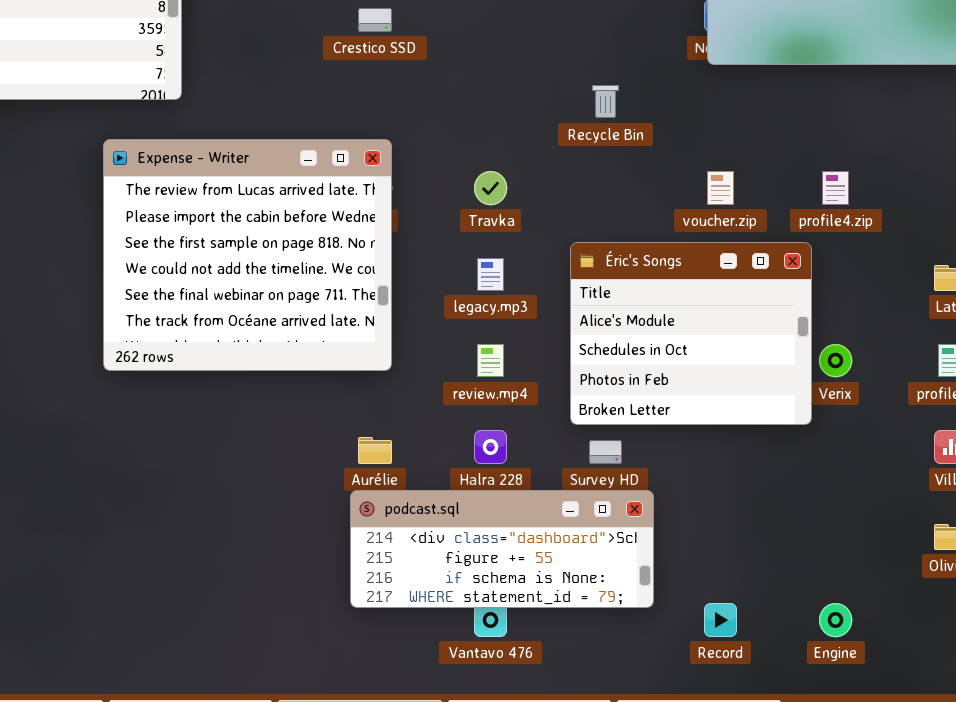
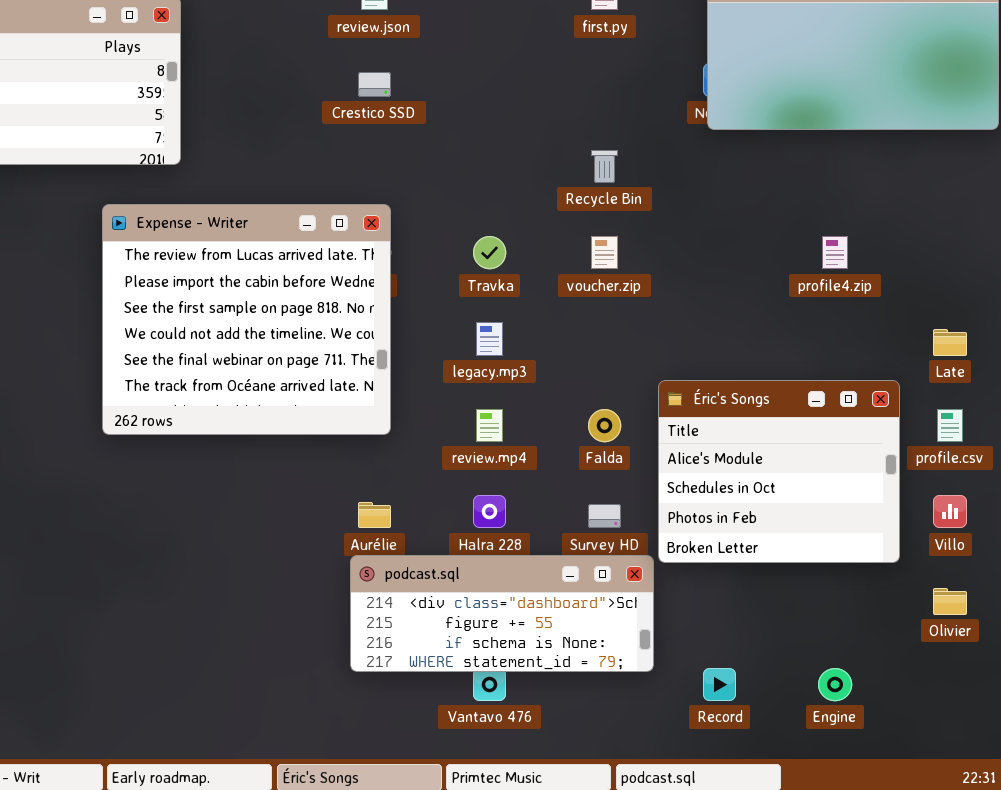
voucher.zip: [707,171,734,205] -> [591,236,618,269], moved
Éric's Songs: [570,242,812,425] -> [658,380,900,563], moved

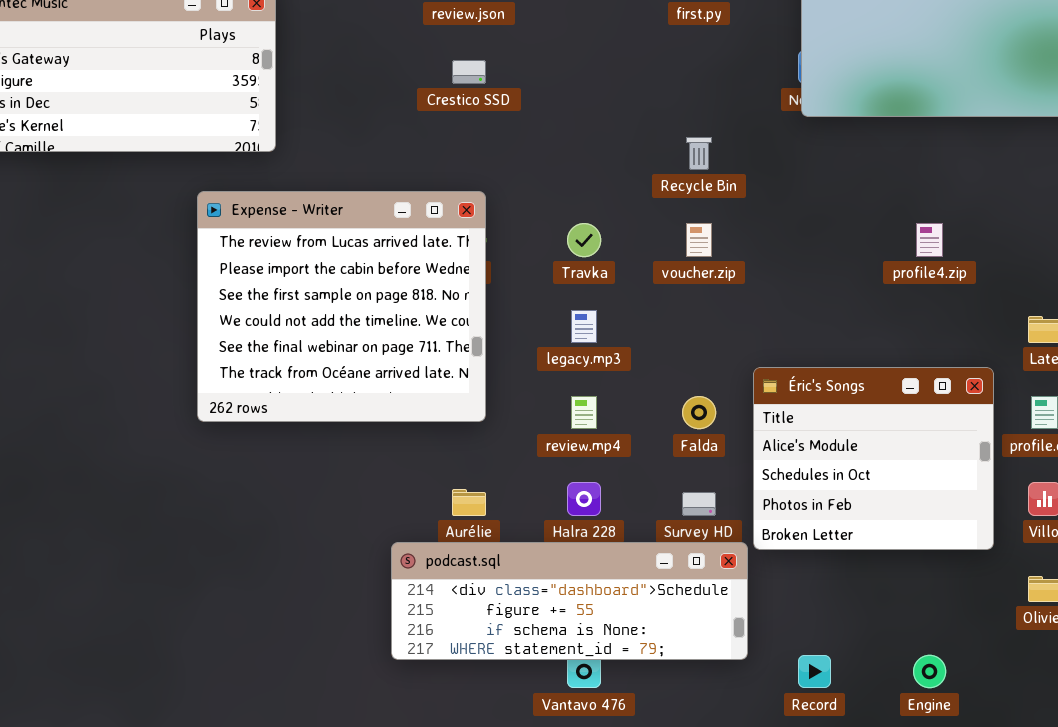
podcast.sql: [350,555,654,672] -> [391,542,748,660], resized

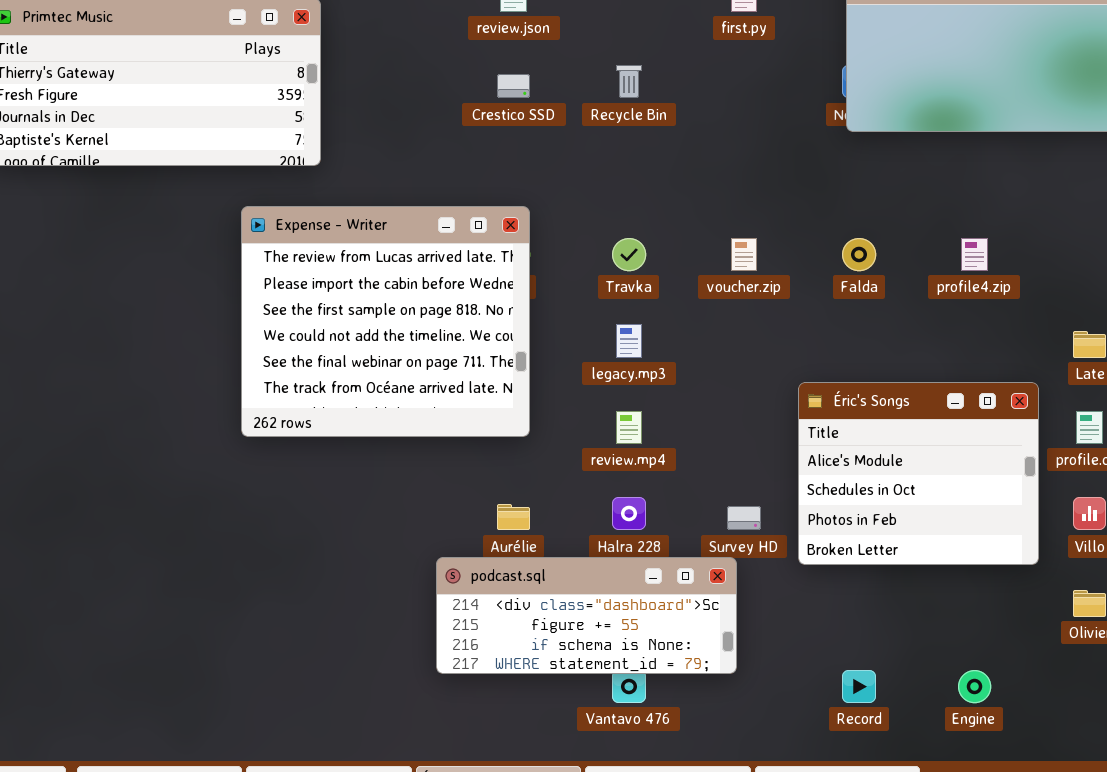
Recycle Bin: [686,137,712,170] -> [616,65,642,98], moved
Falda: [682,396,716,429] -> [842,238,876,271], moved
podcast.sql: [391,542,748,660] -> [436,557,737,674], resized

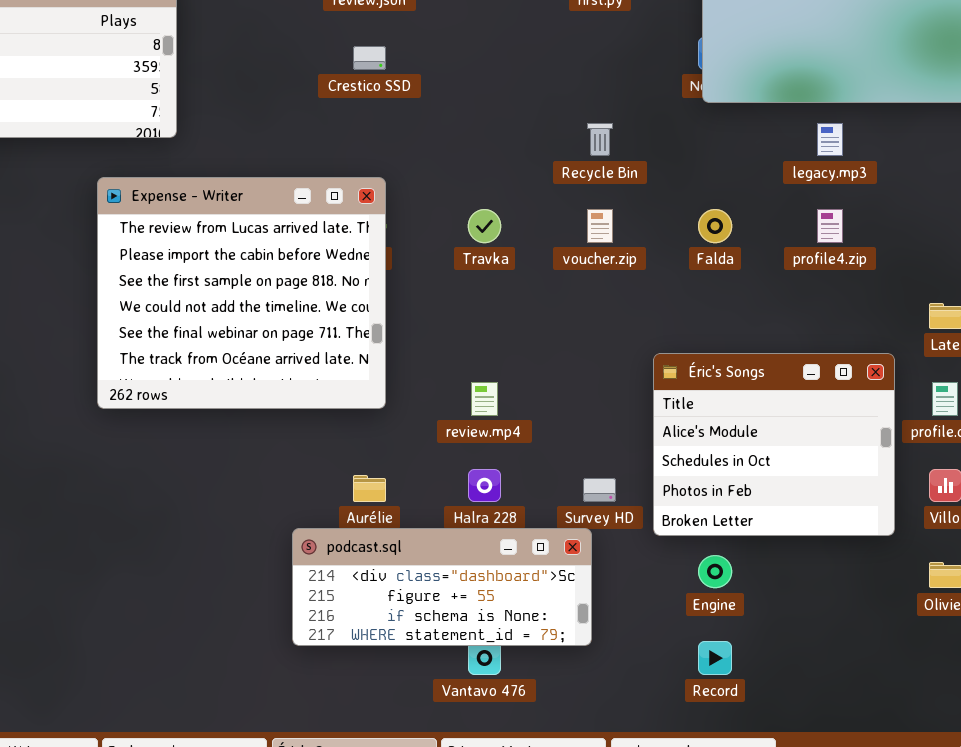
Recycle Bin: [616,65,642,98] -> [587,123,613,156], moved
legacy.mp3: [616,324,642,358] -> [817,123,843,156], moved
Engine: [958,670,991,703] -> [698,555,732,588], moved

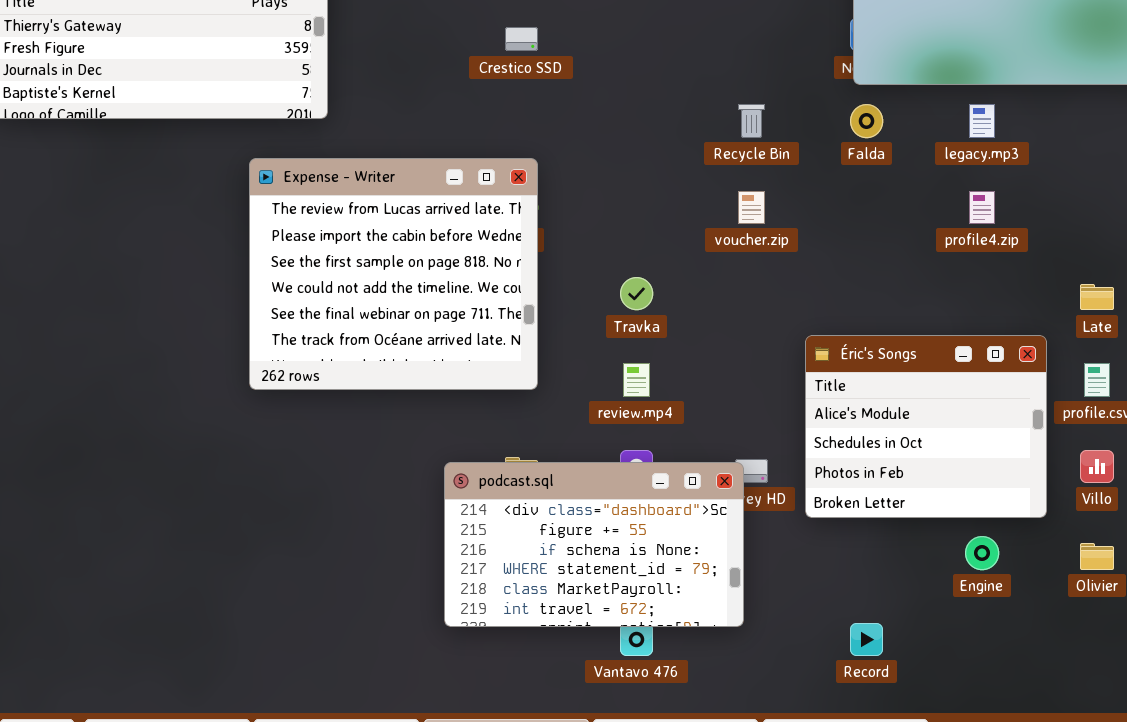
Travka: [468,209,501,243] -> [620,277,653,310], moved
Falda: [698,209,732,243] -> [850,104,883,138], moved
podcast.sql: [292,528,592,646] -> [444,462,744,627], resized
Engine: [698,555,732,588] -> [965,536,999,570], moved

